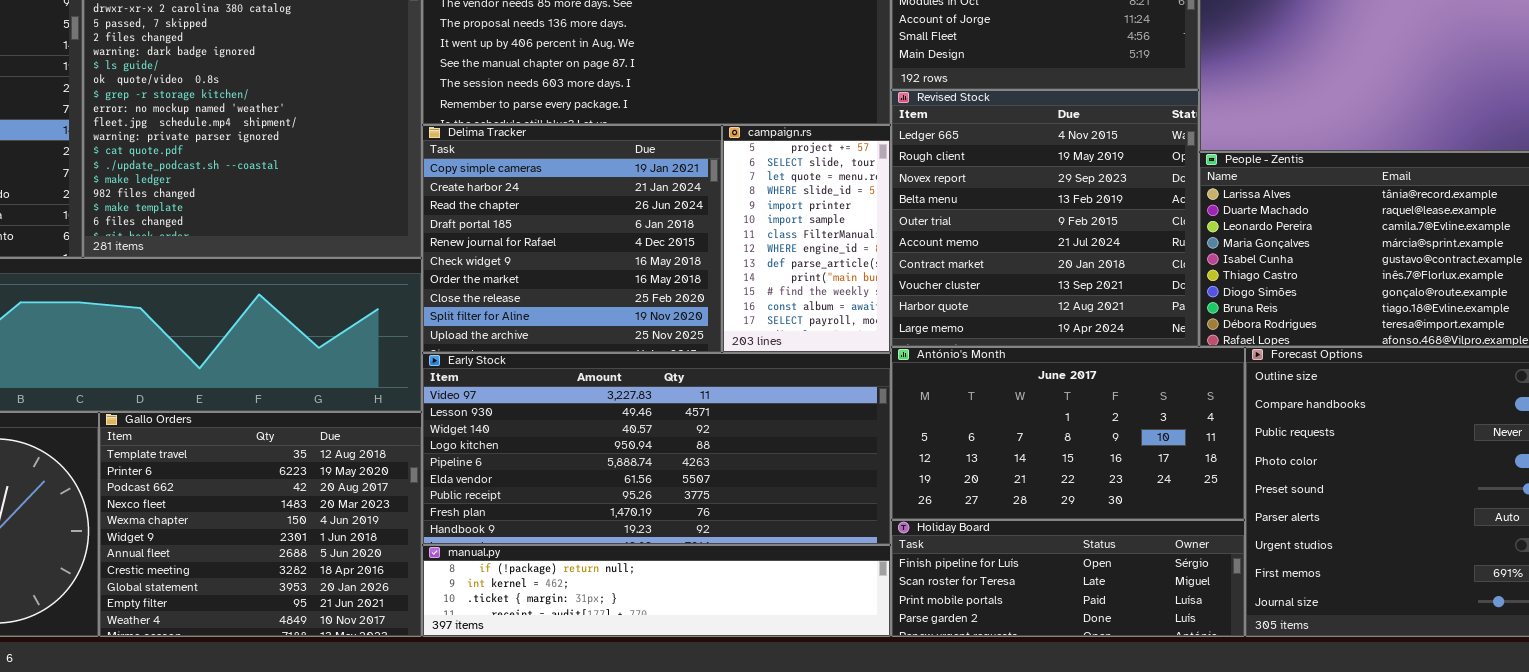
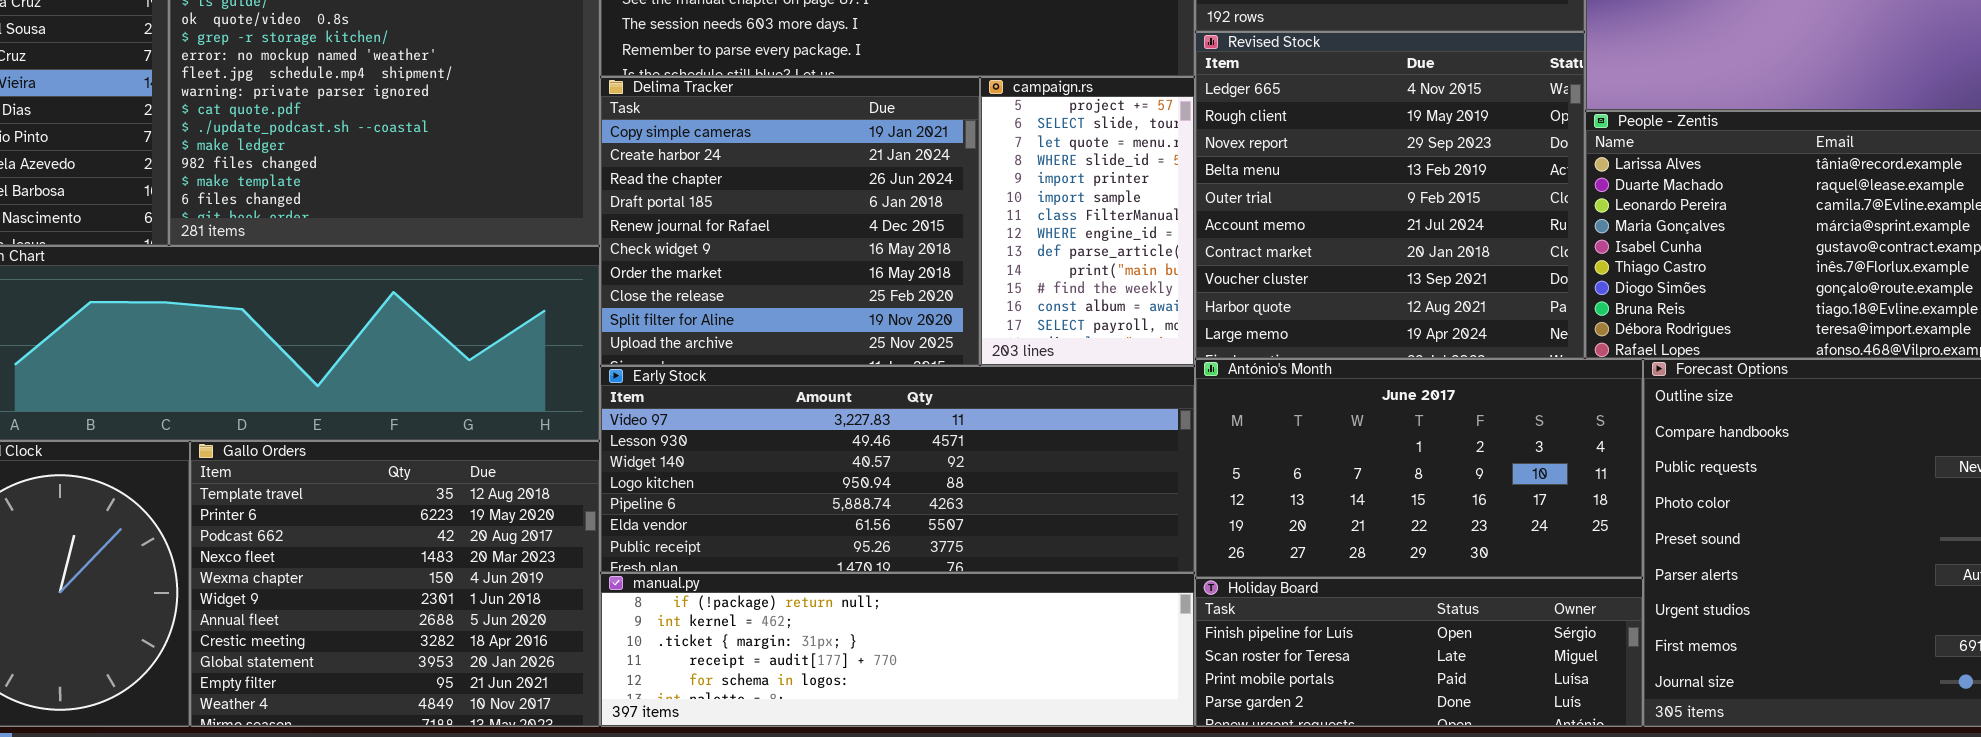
Early Stock: [422,353,891,545] -> [600,366,1195,573], resized
manual.py: [422,545,891,637] -> [600,573,1195,727], resized

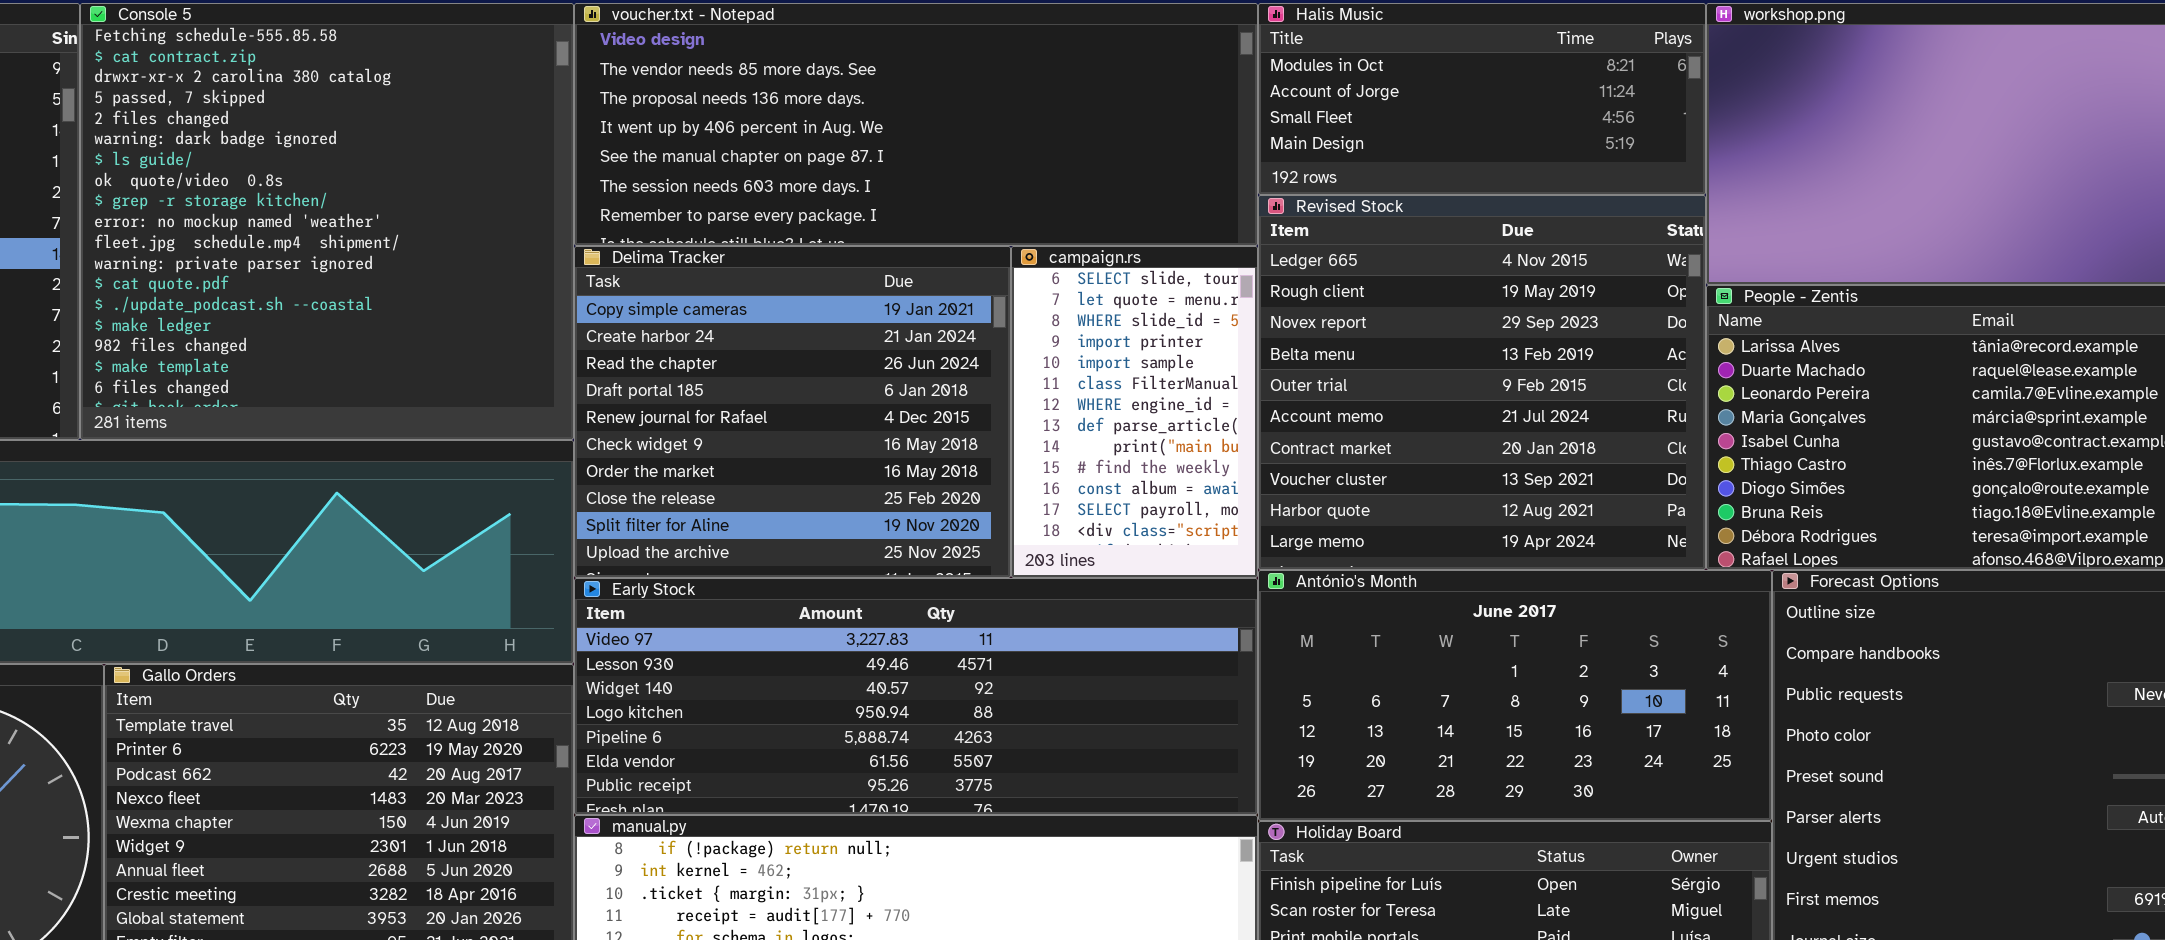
campaign.rs: [980,77,1195,366] -> [1011,246,1258,578], scrolled down 1 row

